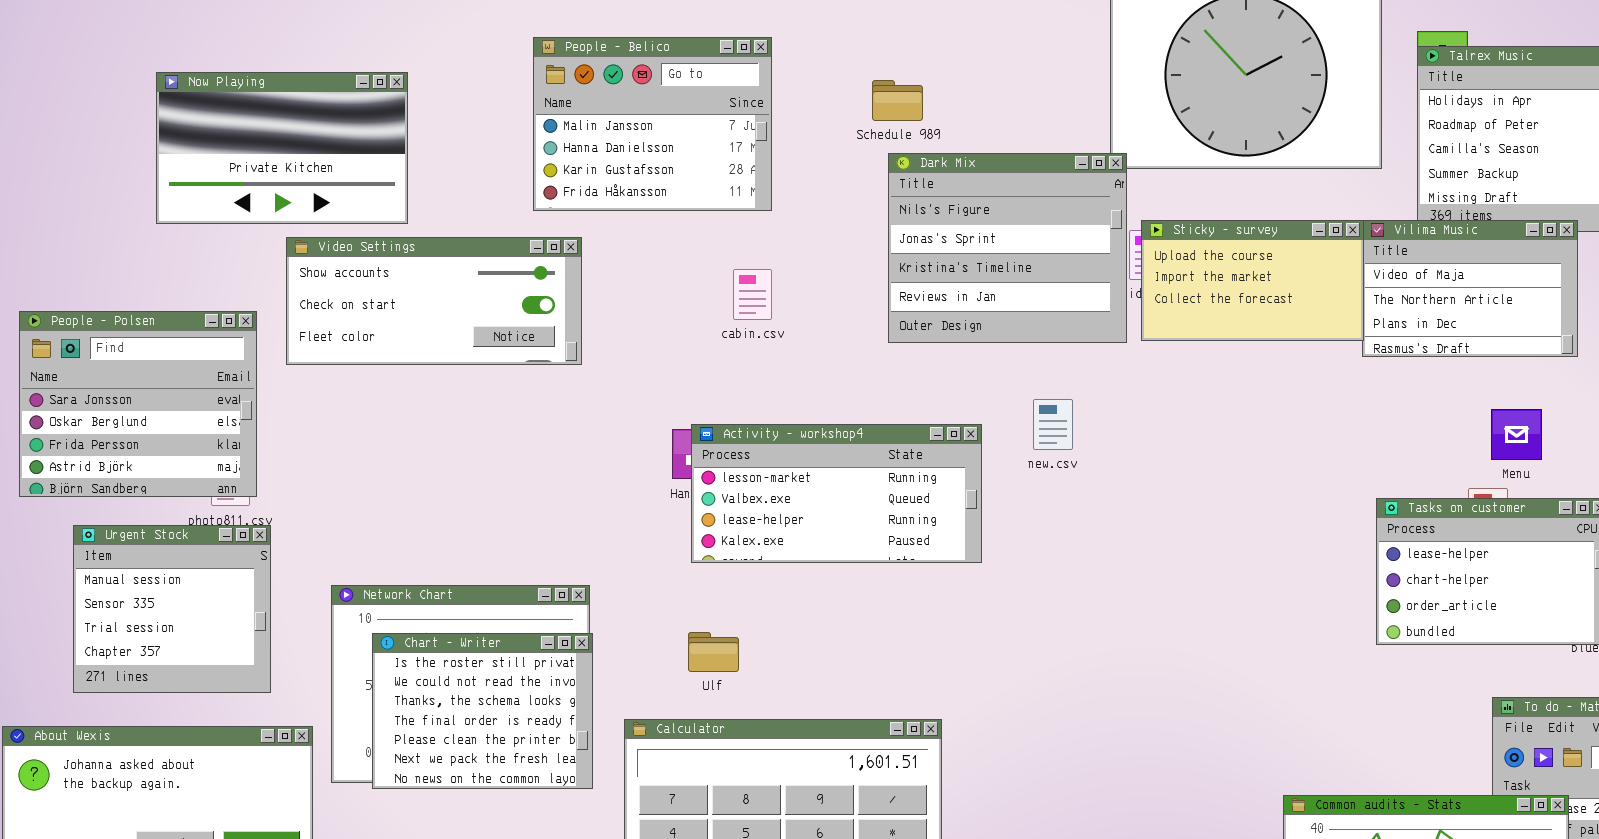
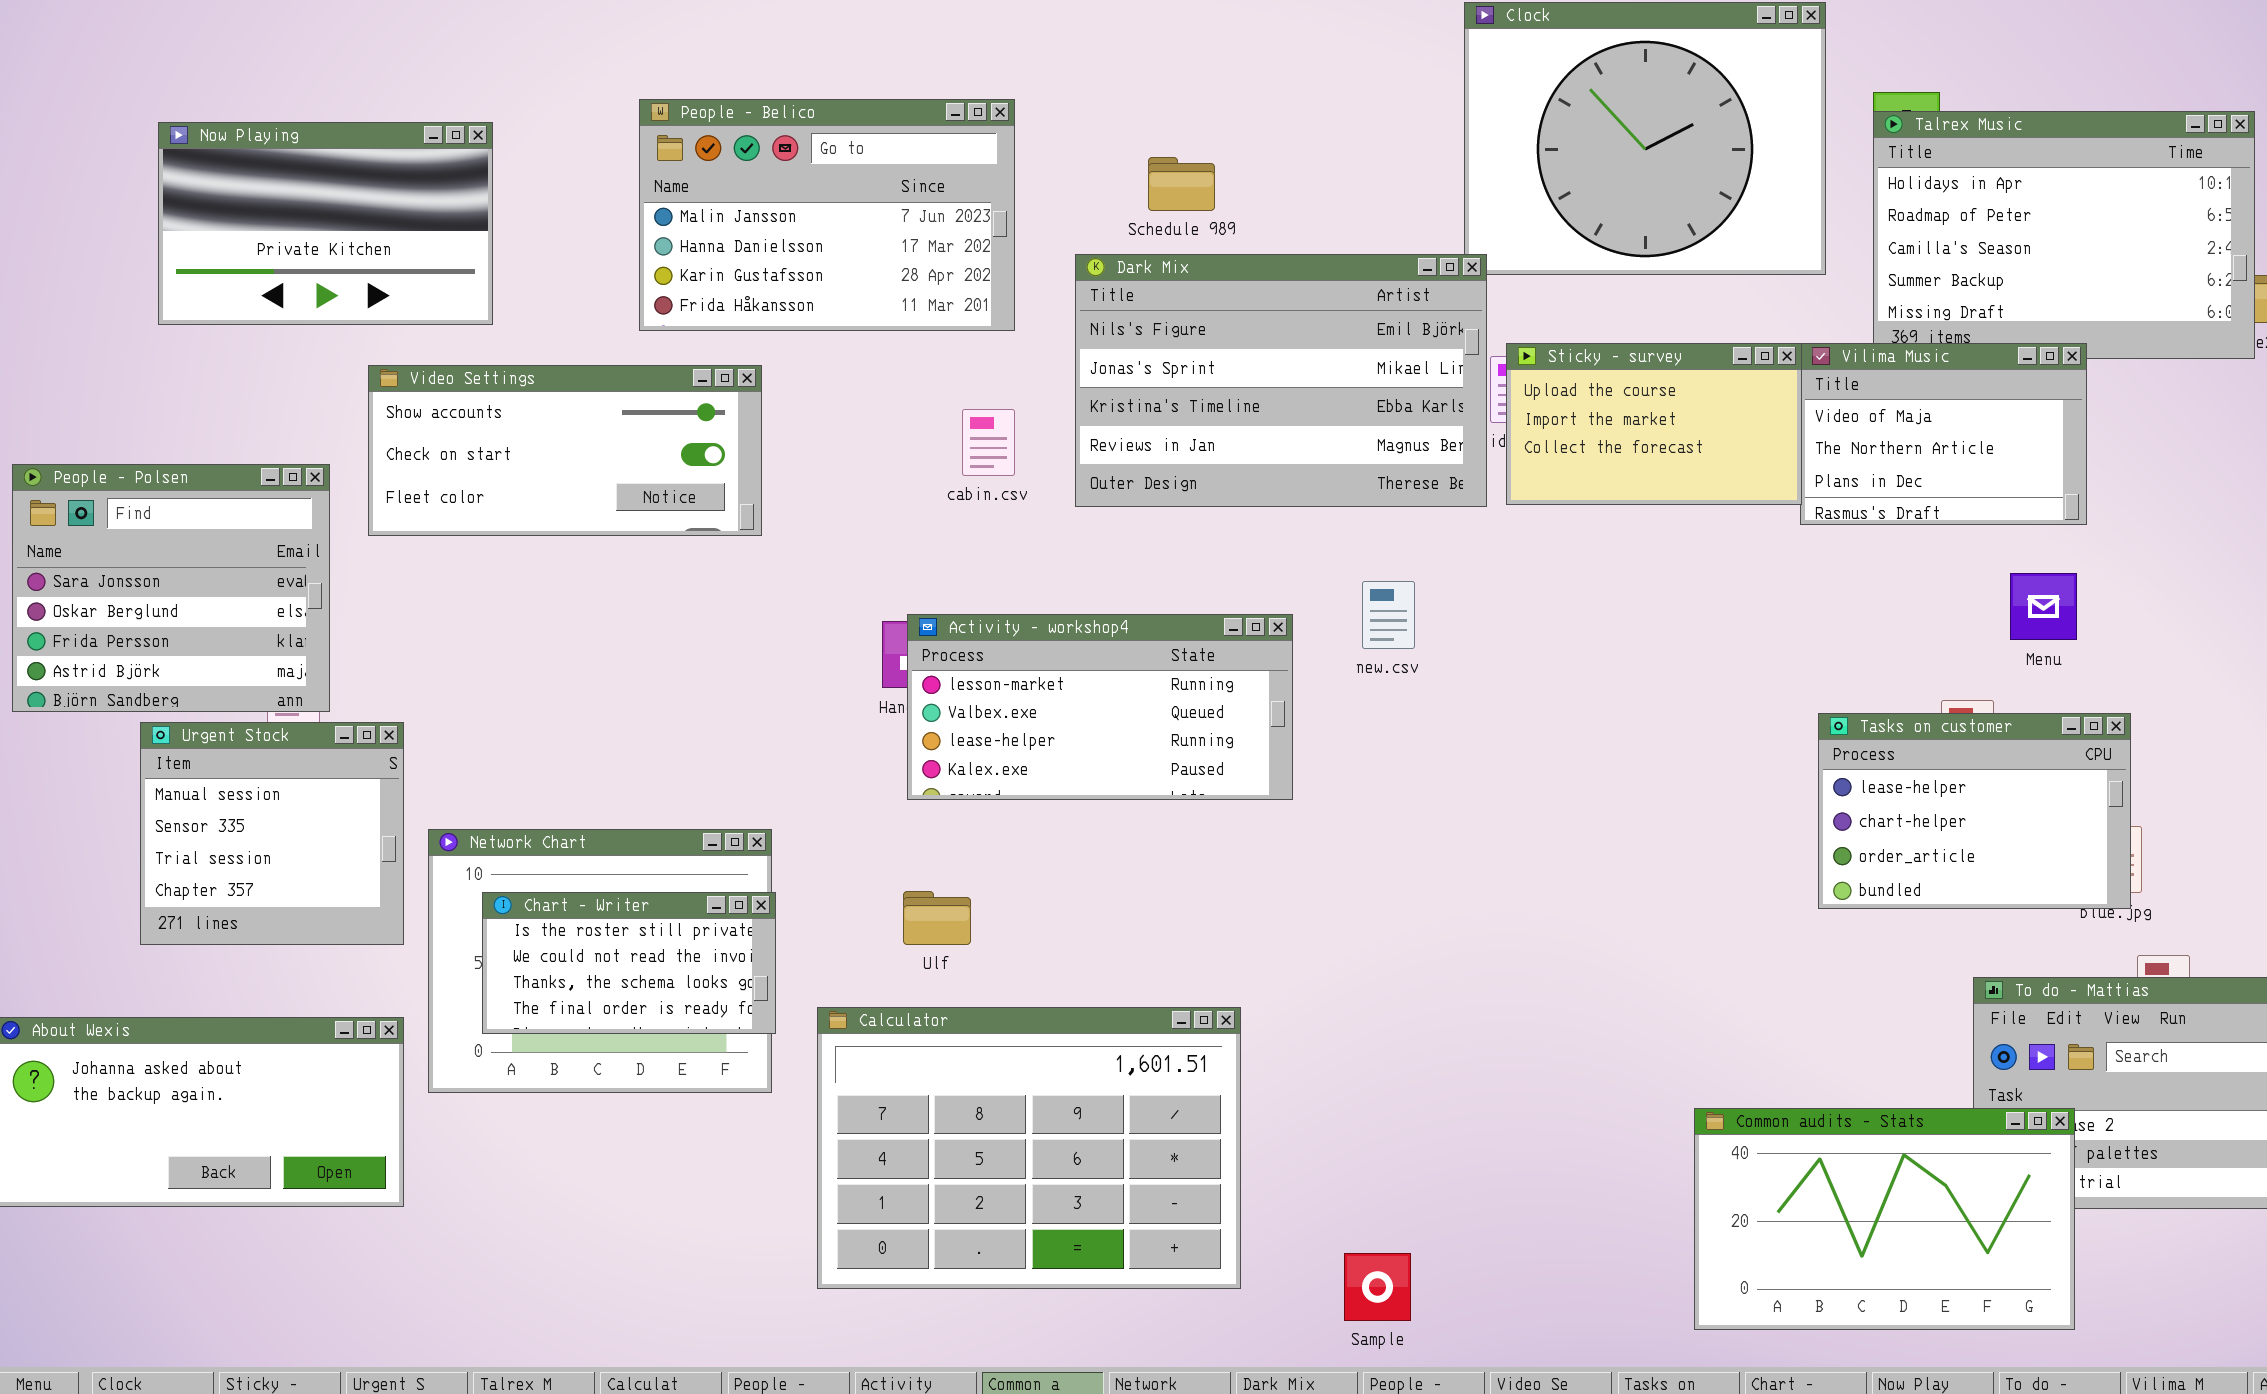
People - Belico: [533,37,772,211] -> [639,99,1015,331], resized
Now Playing: [156,72,408,224] -> [158,122,493,325], moved
Dark Mix: [888,153,1127,343] -> [1075,254,1487,507], resized
Menu: [1491,409,1542,460] -> [2010,573,2077,640], moved
Urgent Stock: [73,525,271,693] -> [140,722,404,945], moved
Chart - Writer: [372,633,593,789] -> [482,892,776,1034], resized

